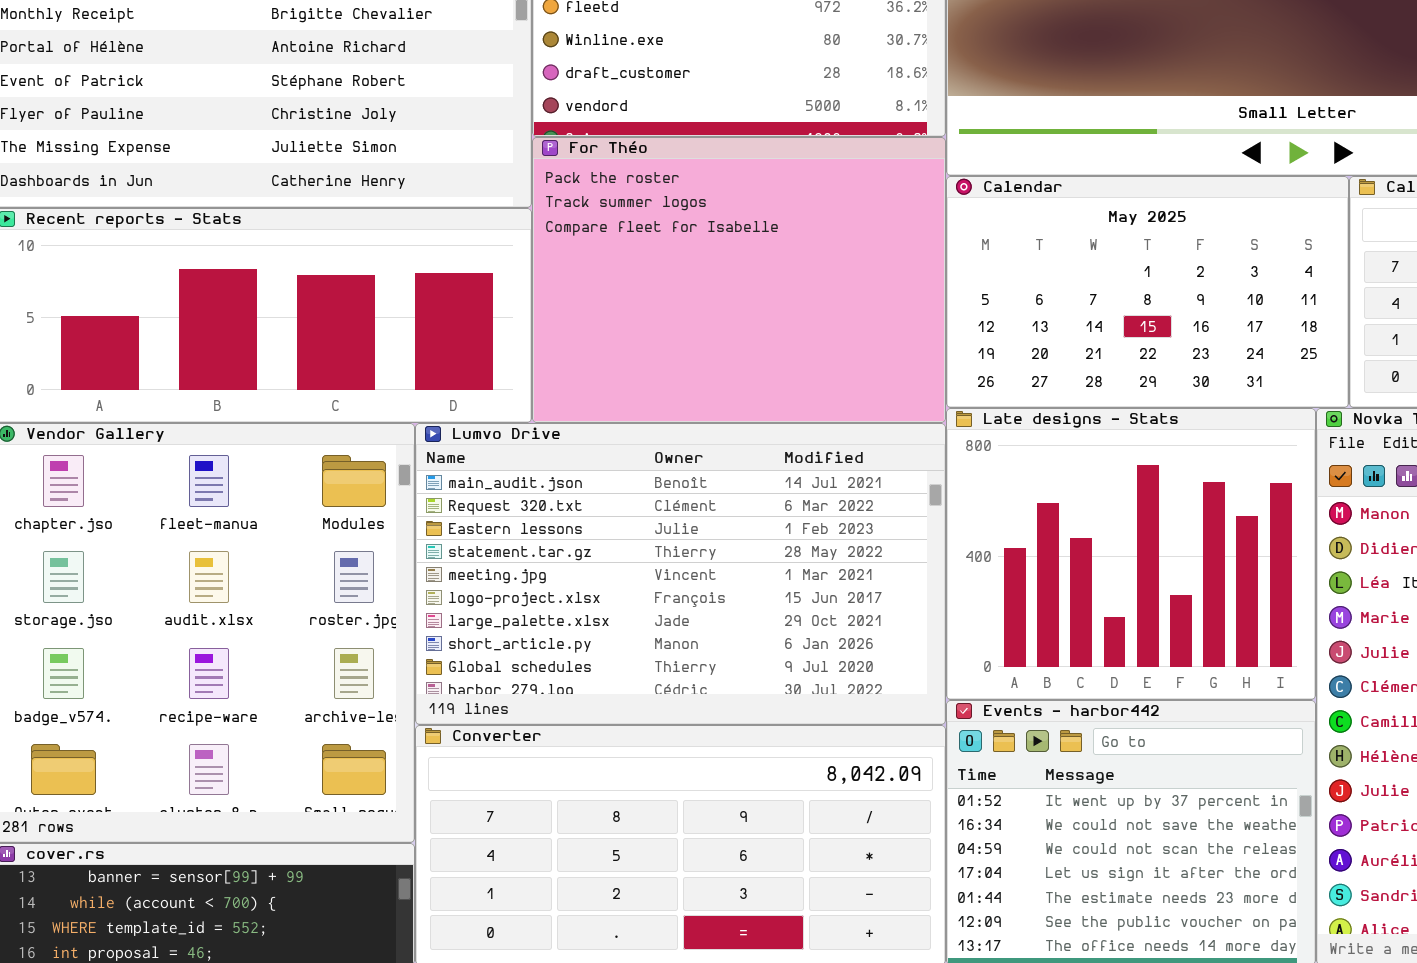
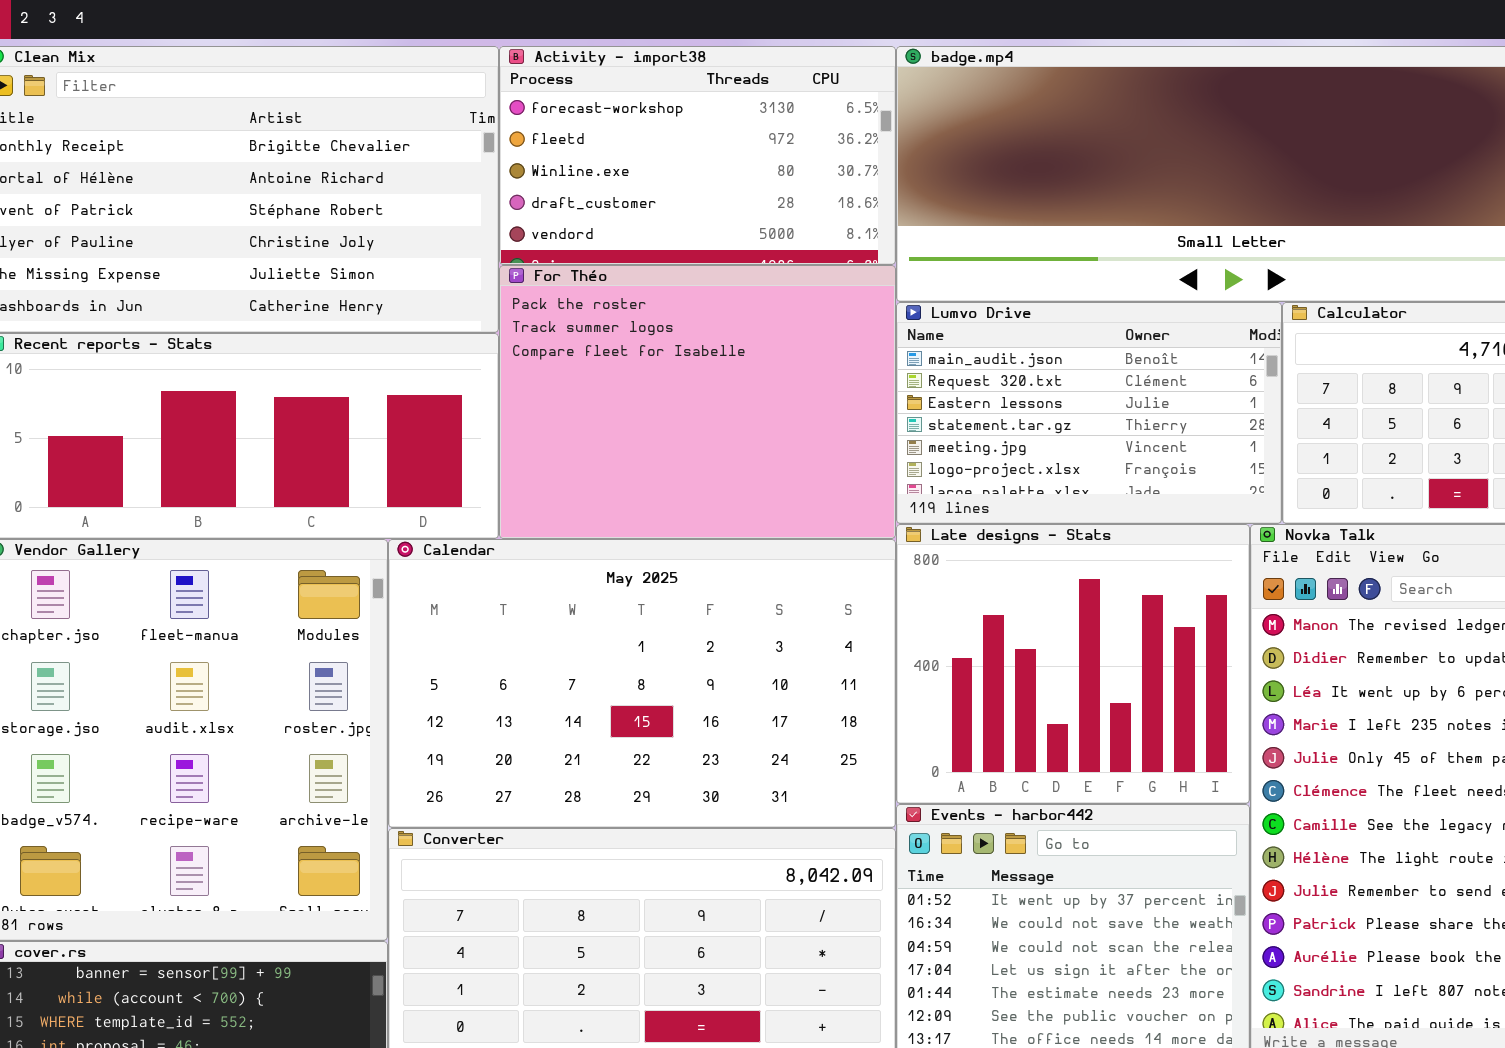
Calendar: [946,176,1349,408] -> [388,539,896,828], moved, resized
Lumvo Drive: [415,423,946,725] -> [896,302,1282,524], moved, resized

